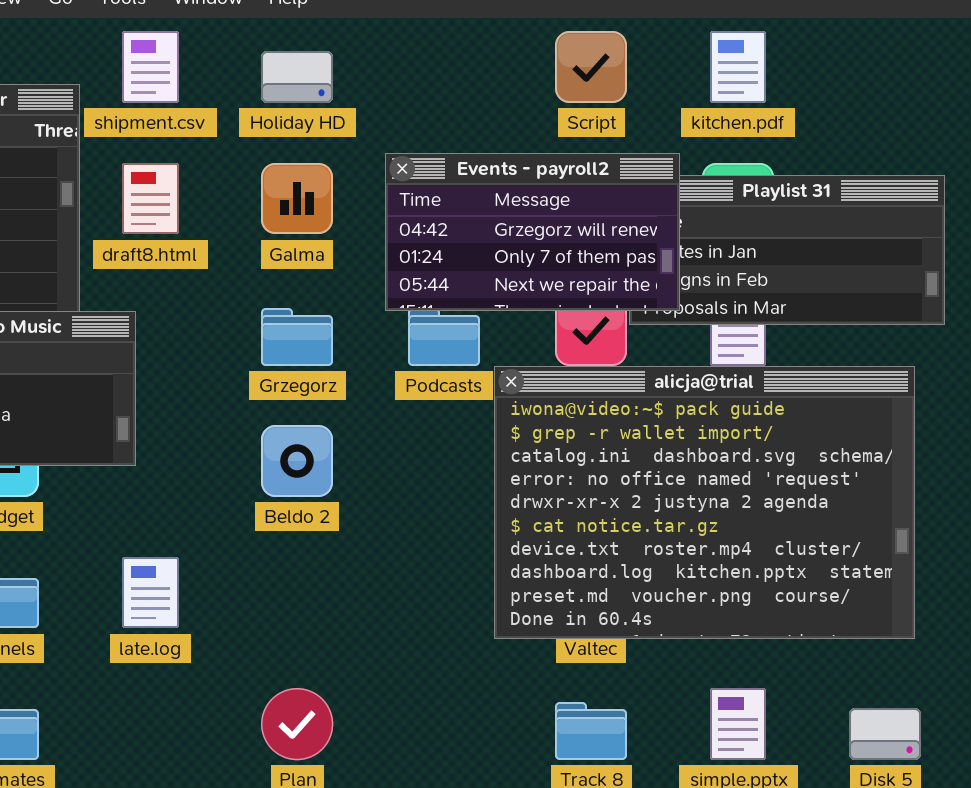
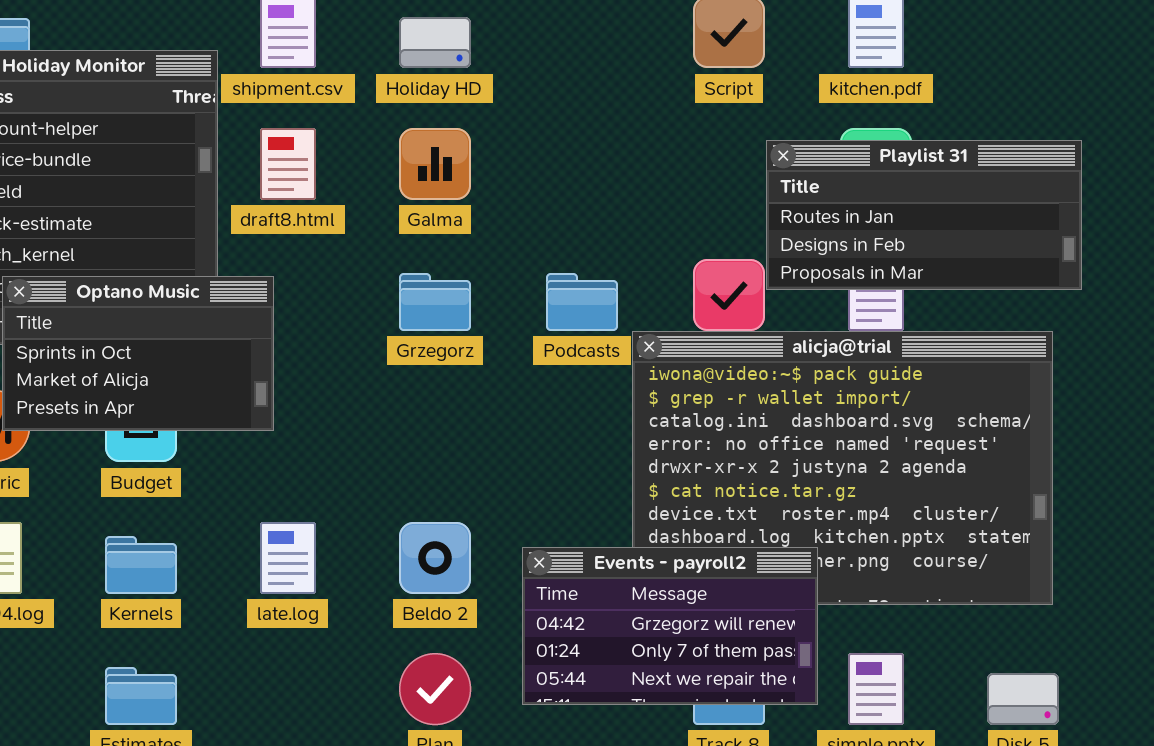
Events - payroll2: [385,153,680,311] -> [522,547,818,705], moved
Beldo 2: [261,425,333,497] -> [399,522,471,594], moved

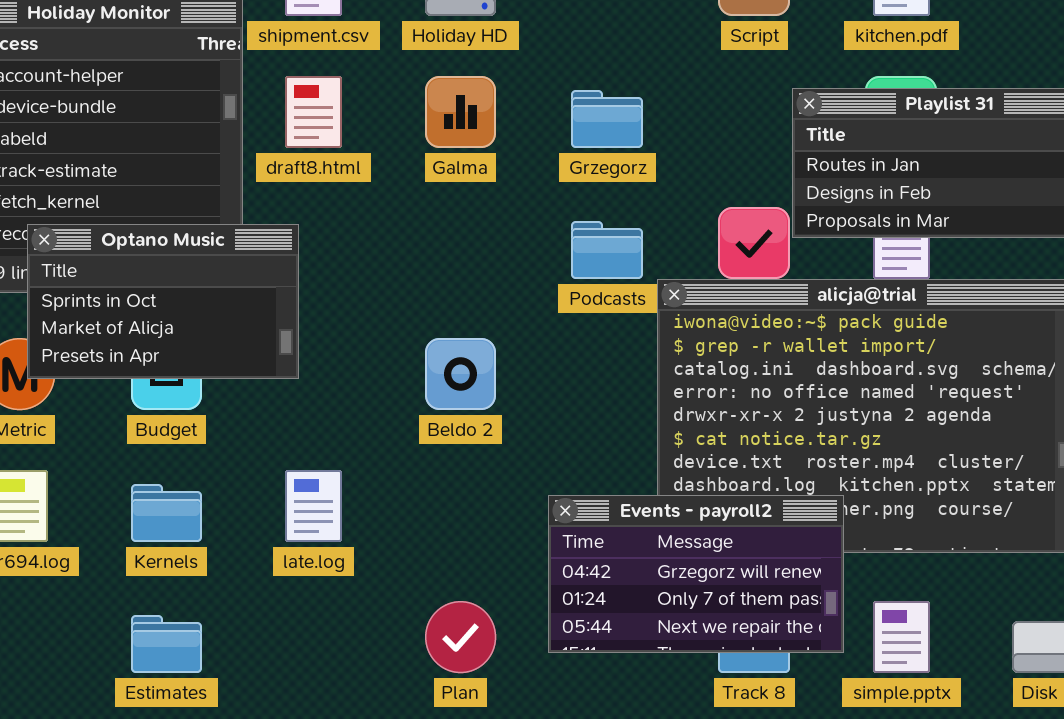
Grzegorz: [399,273,471,331] -> [571,90,643,148], moved
Beldo 2: [399,522,471,594] -> [425,338,496,410], moved

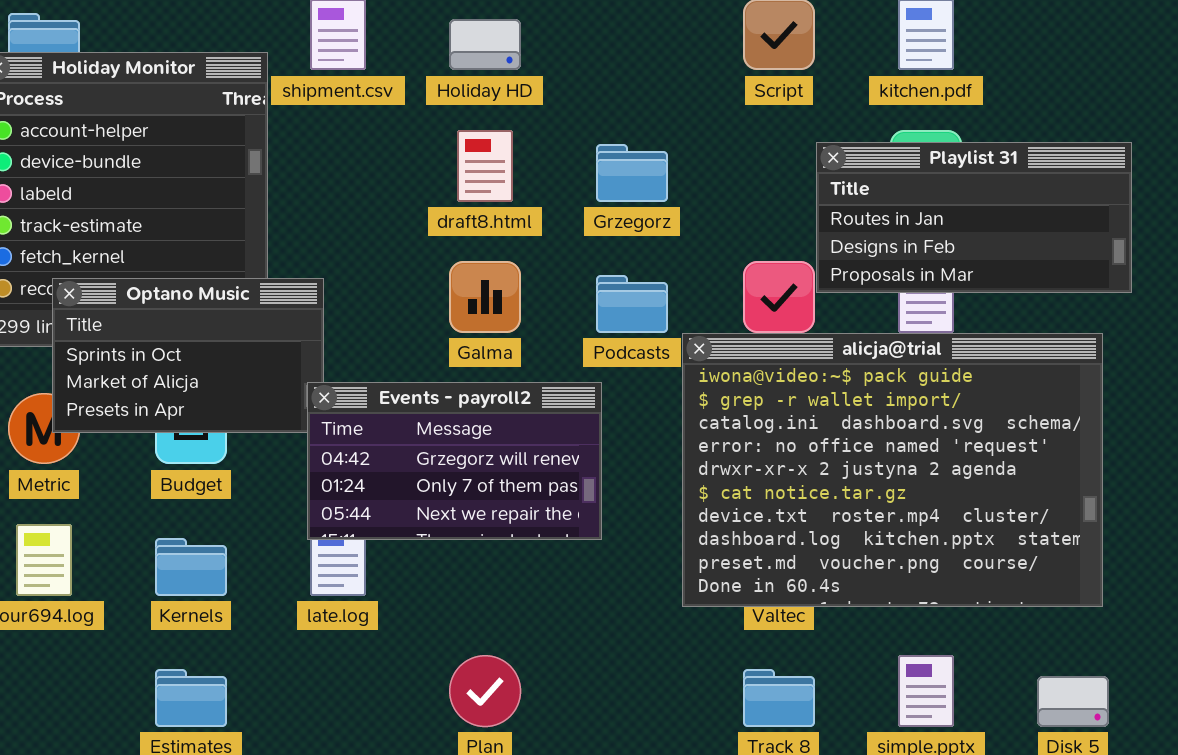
draft8.html: [285,76,342,148] -> [457,130,513,202], moved
Galma: [425,76,496,148] -> [449,261,521,333], moved
Events - payroll2: [548,495,844,653] -> [307,382,602,540], moved

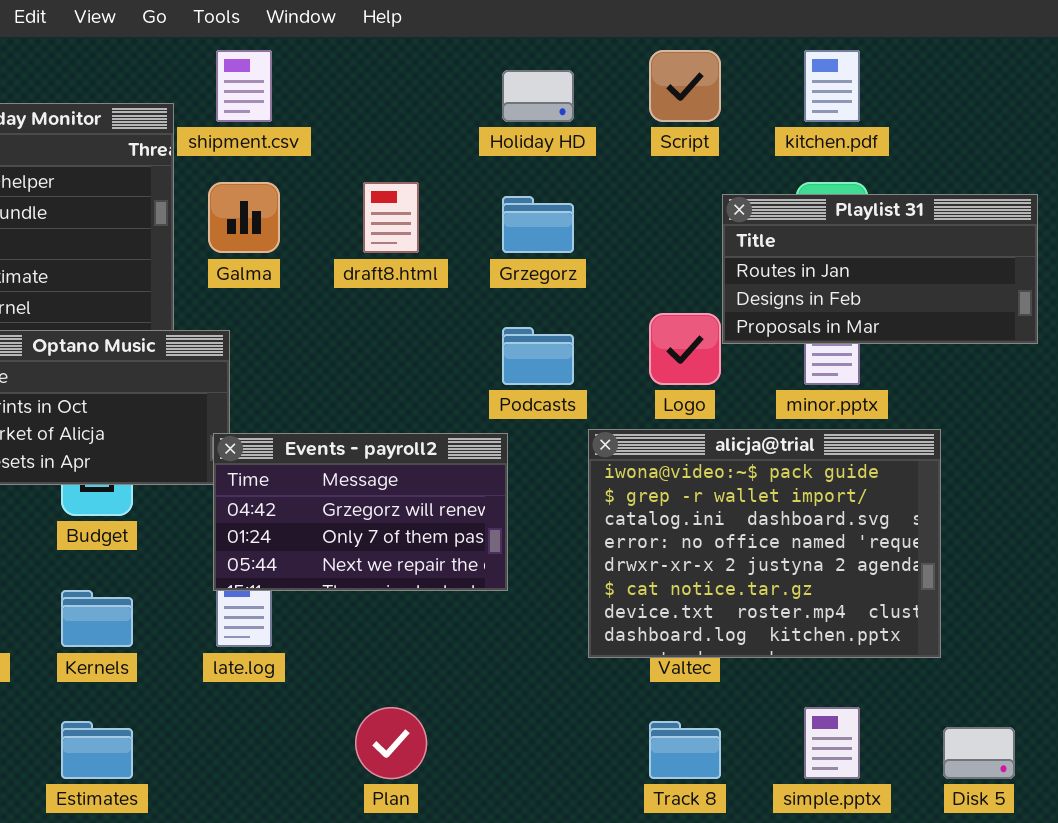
Holiday HD: [449,19,521,70] -> [502,70,574,122], moved
Galma: [449,261,521,333] -> [208,182,280,253], moved
alicja@trial: [682,333,1103,607] -> [588,429,941,658], resized

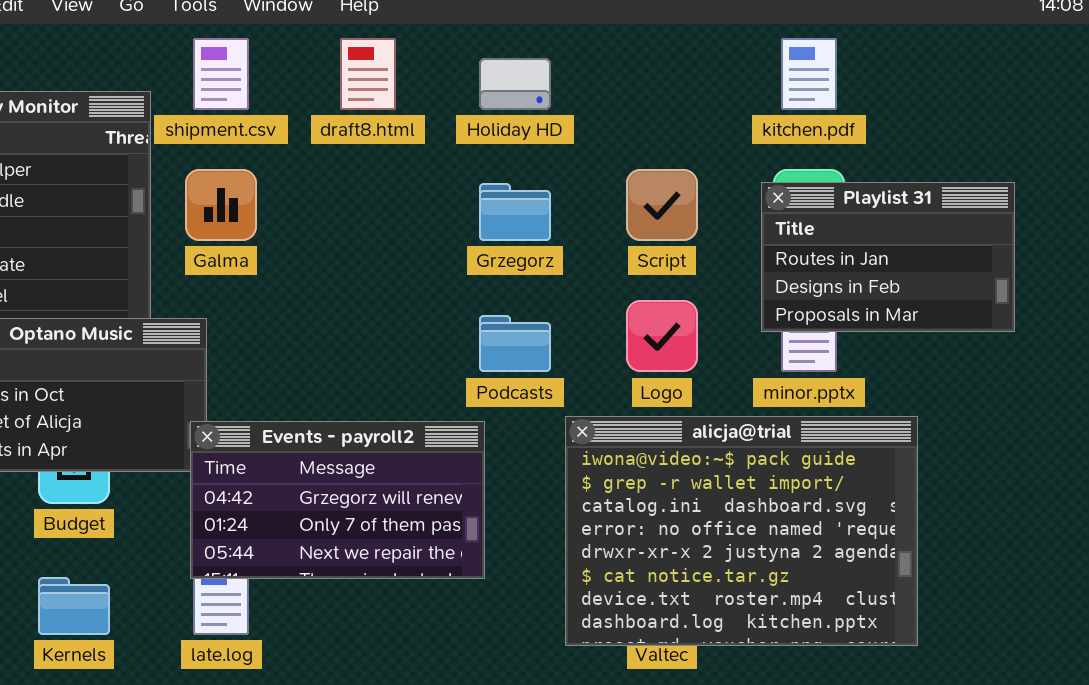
Script: [649,50,721,122] -> [626,169,698,241], moved
draft8.html: [363,182,419,253] -> [340,38,396,110], moved
Playlist 31: [722,194,1038,344] -> [761,182,1015,332], resized

